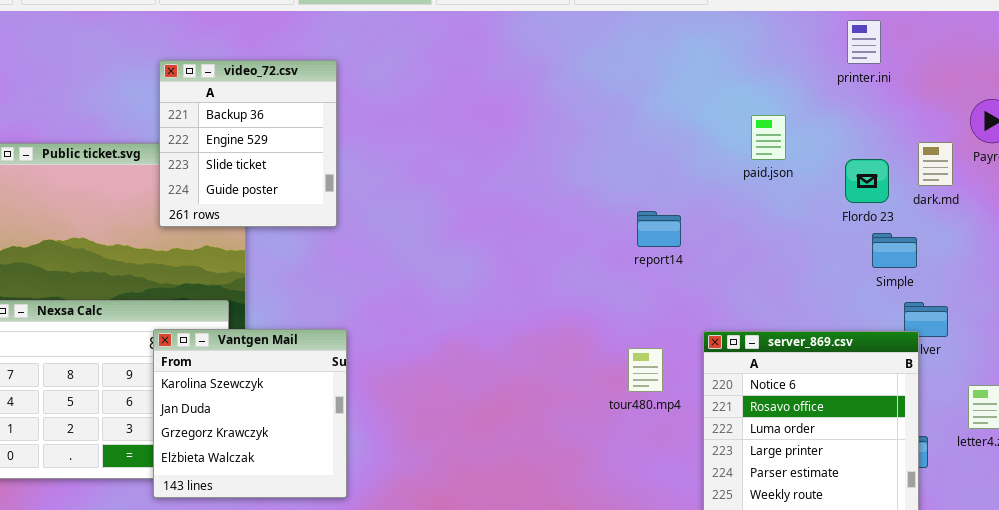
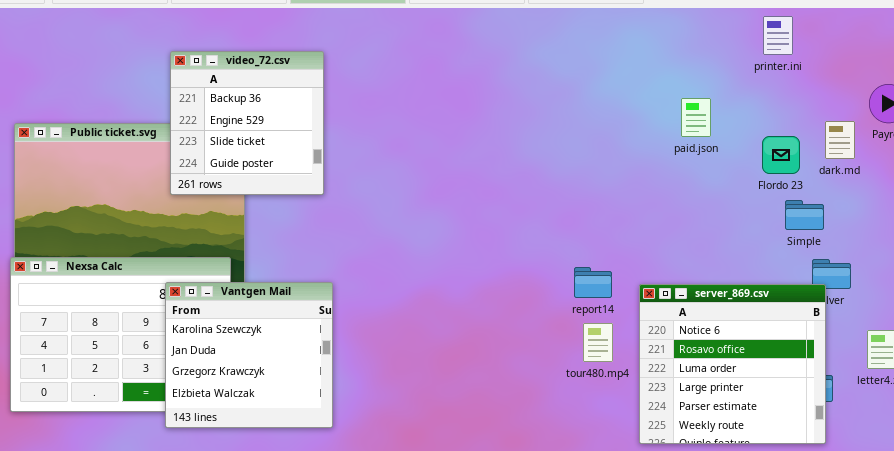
report14: [637,211,681,247] -> [574,267,612,298], moved
tour480.mp4: [628,348,663,392] -> [583,323,613,362], moved

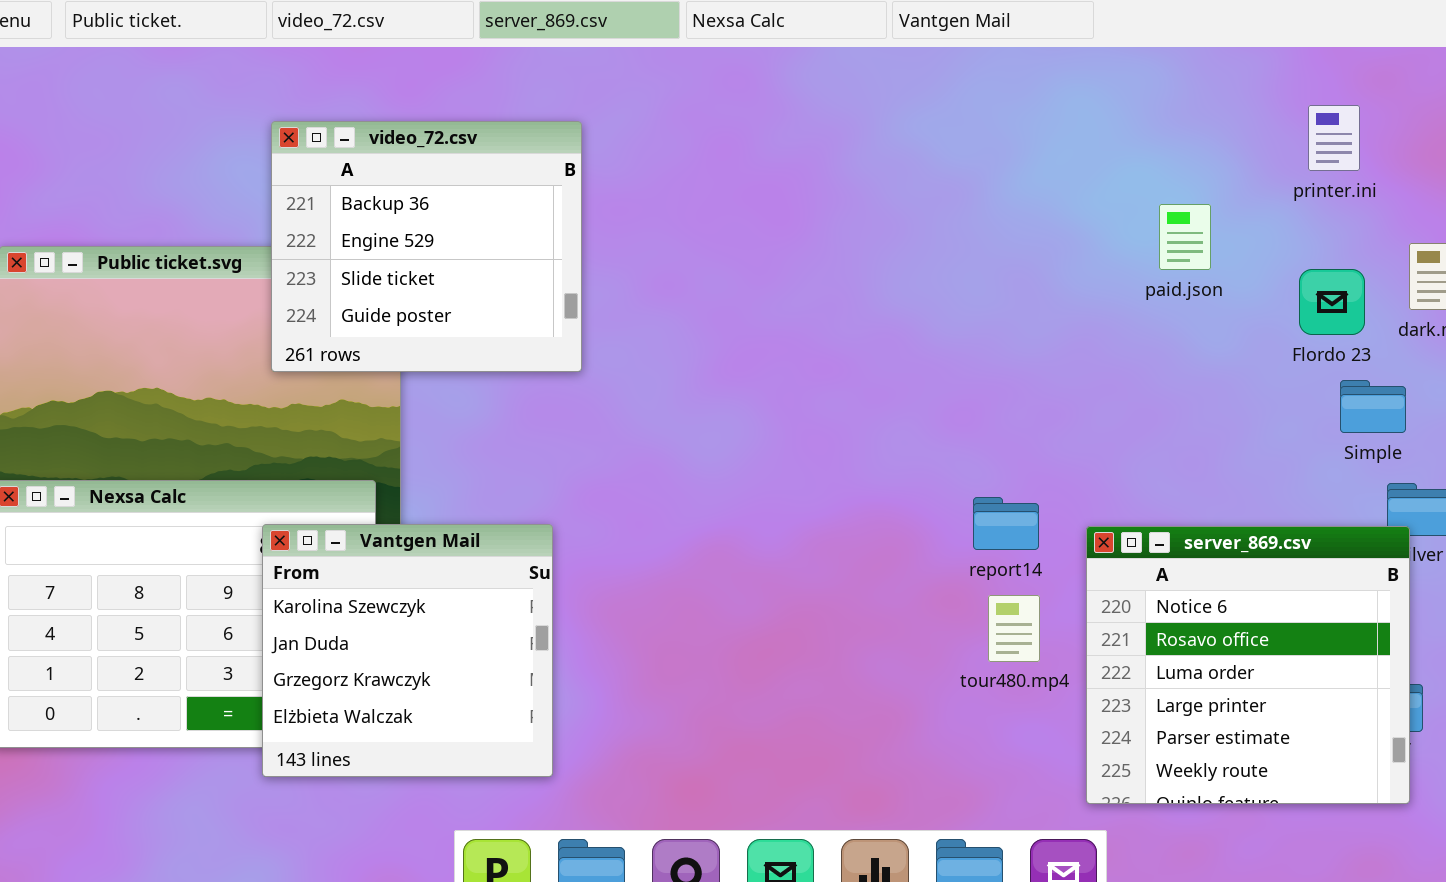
printer.ini: [763,16,793,55] -> [1308,105,1360,171], moved
video_72.csv: [170,51,324,195] -> [271,121,582,372], resized

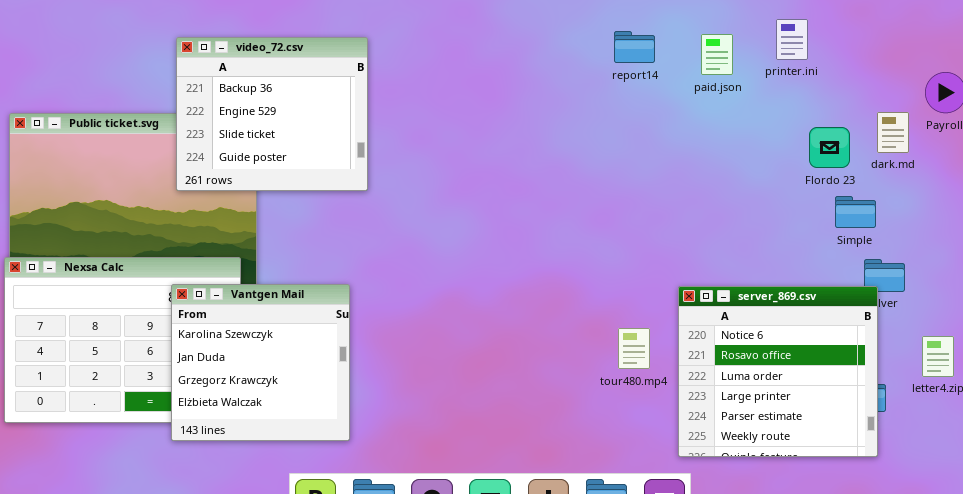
printer.ini: [1308,105,1360,171] -> [776,19,808,60], moved
paid.json: [1159,204,1211,270] -> [701,34,733,75], moved
report14: [973,497,1039,550] -> [614,31,655,63], moved

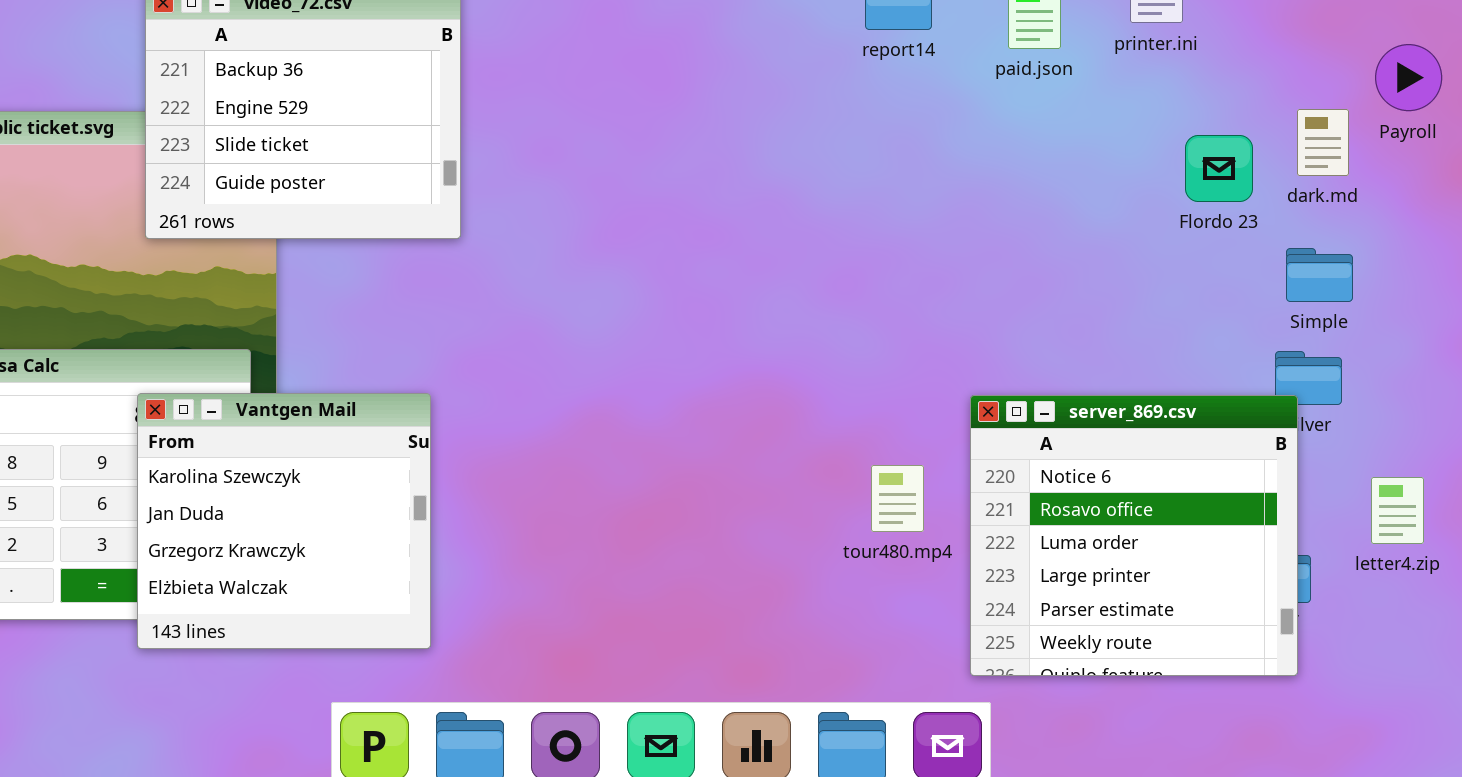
Simple: [835,196,876,228] -> [1286,248,1353,302], moved

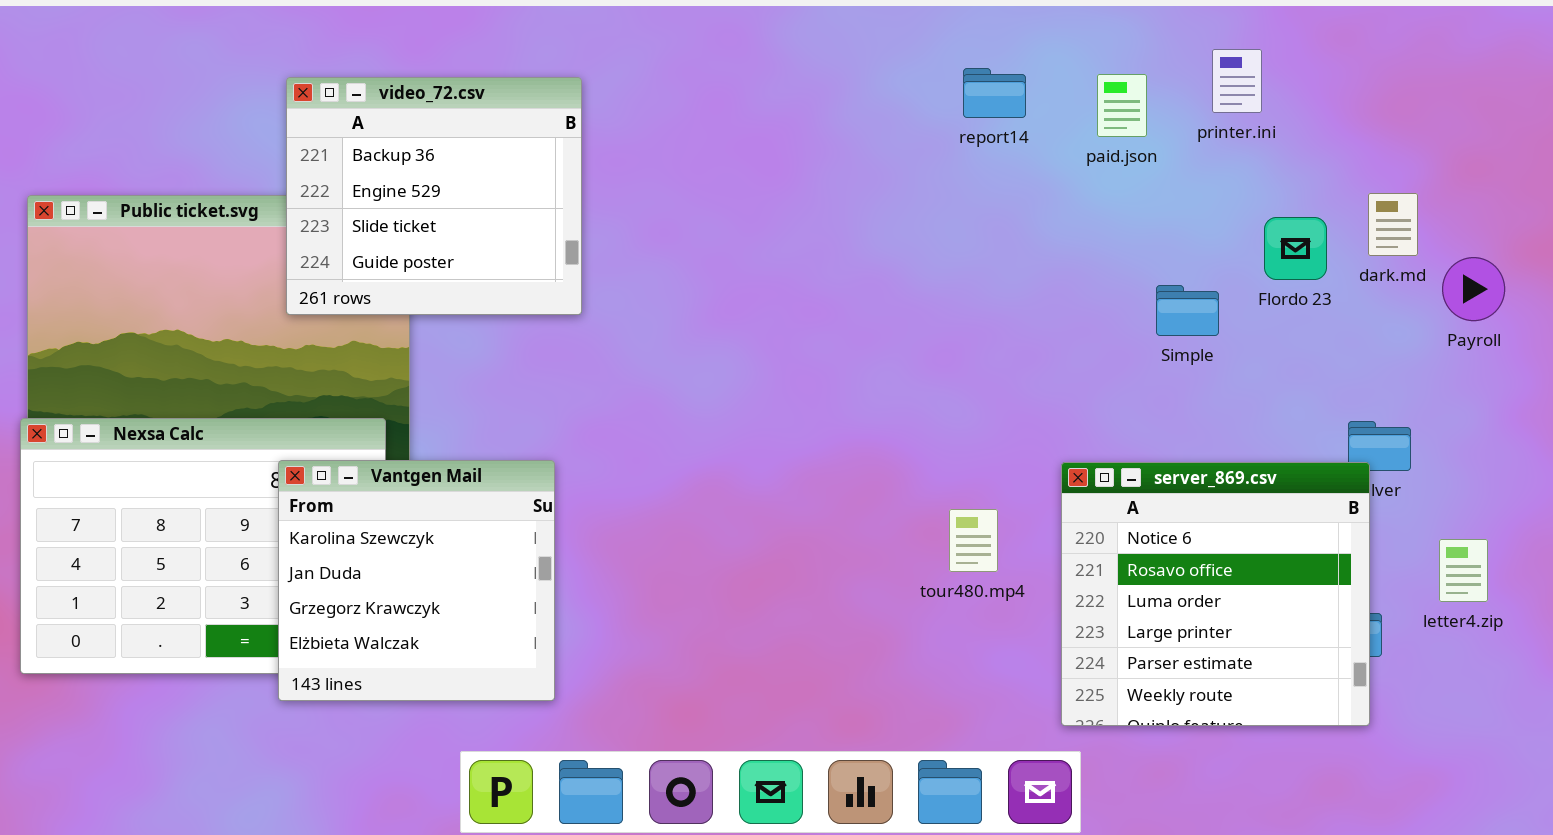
Payroll: [1375,44,1442,111] -> [1442,257,1505,321], moved
Simple: [1286,248,1353,302] -> [1156,285,1219,336], moved
tour480.mp4: [871,465,924,532] -> [949,509,998,572], moved

